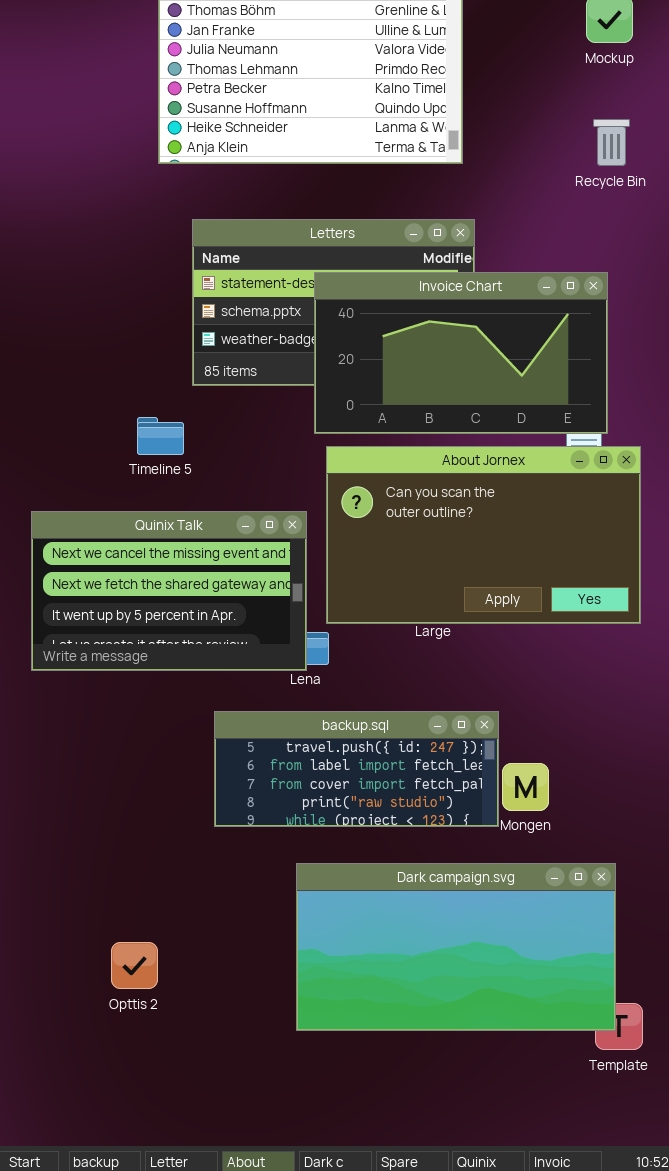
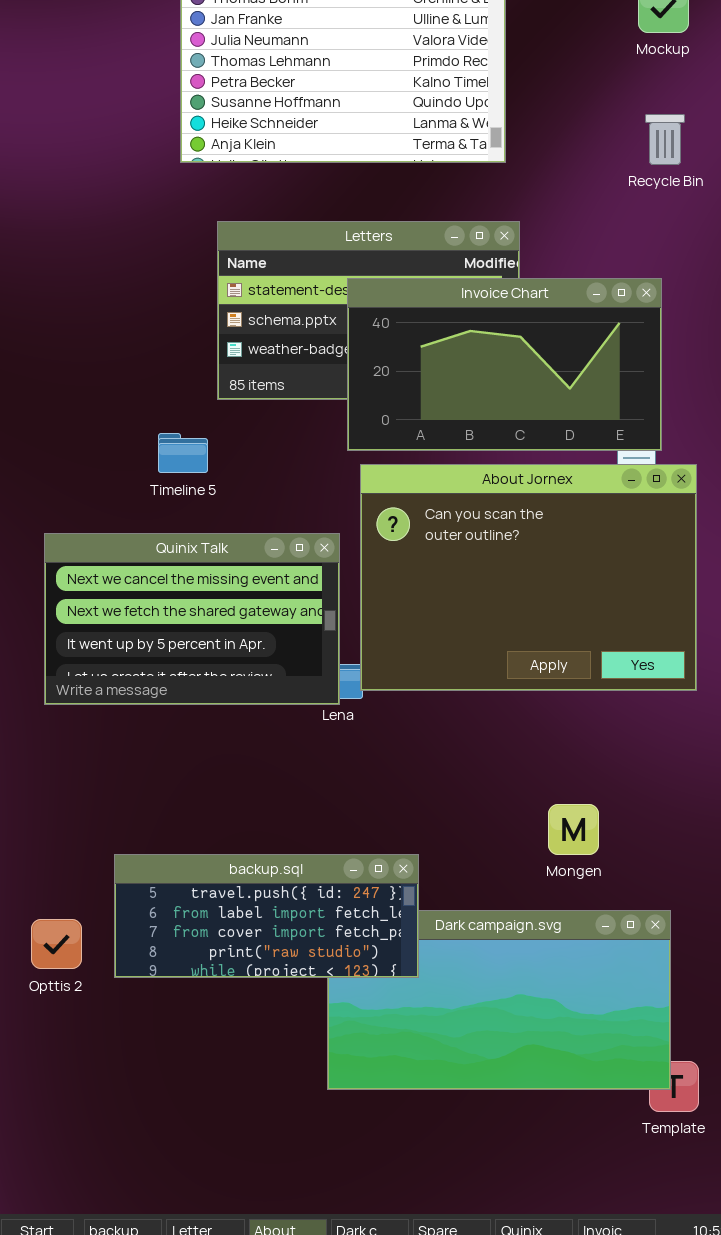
About Jornex: [326,446,641,624] -> [360,464,697,691], resized
backup.sql: [214,711,499,827] -> [114,854,419,978], moved
Opttis 2: [111,942,158,989] -> [31,919,82,969], moved

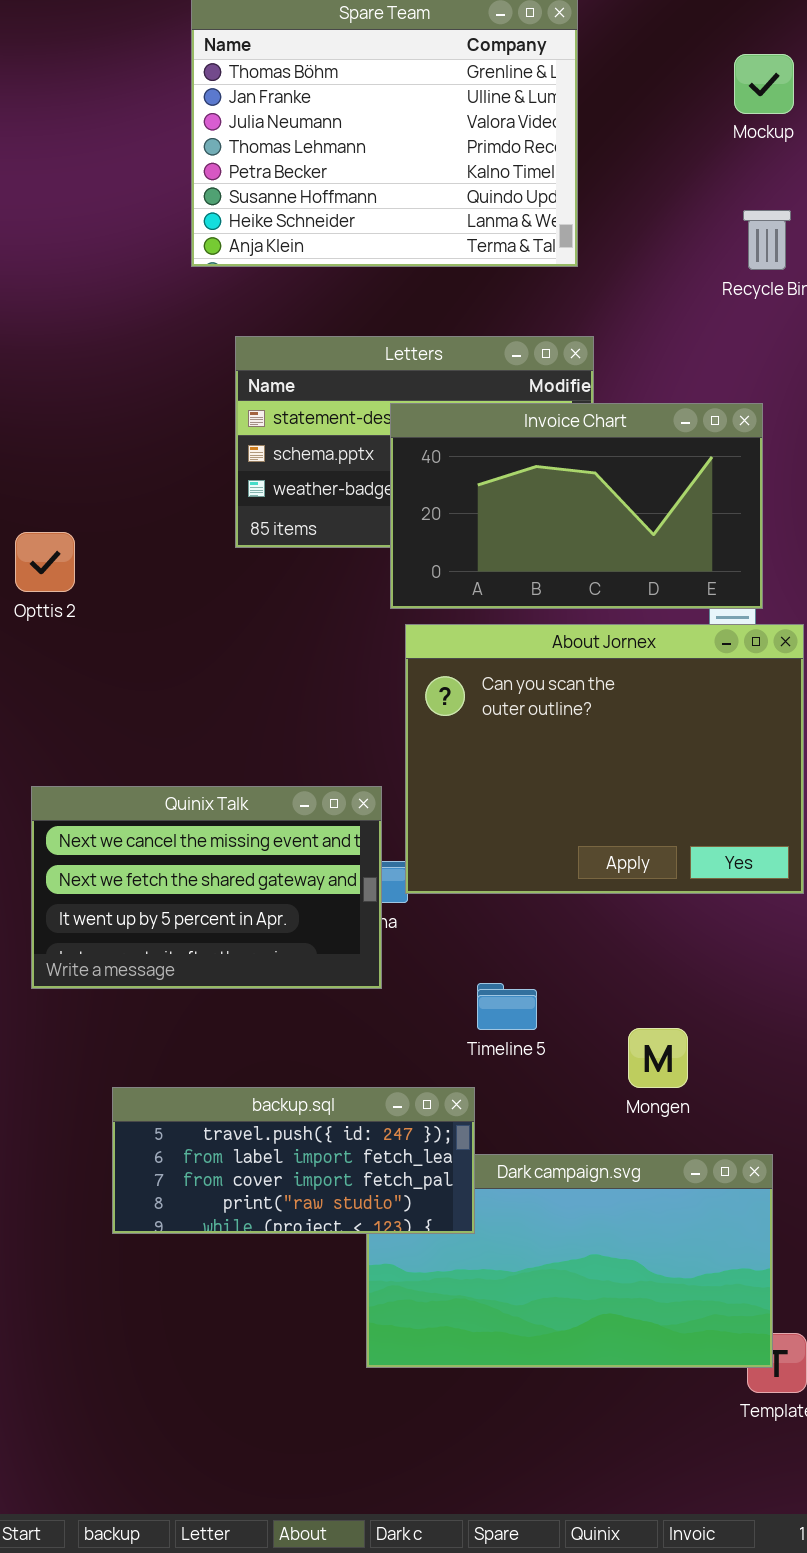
Timeline 5: [158,433,208,473] -> [477,983,537,1030], moved
Quinix Talk: [44,533,340,705] -> [31,786,382,989], moved
Opttis 2: [31,919,82,969] -> [15,532,75,592], moved

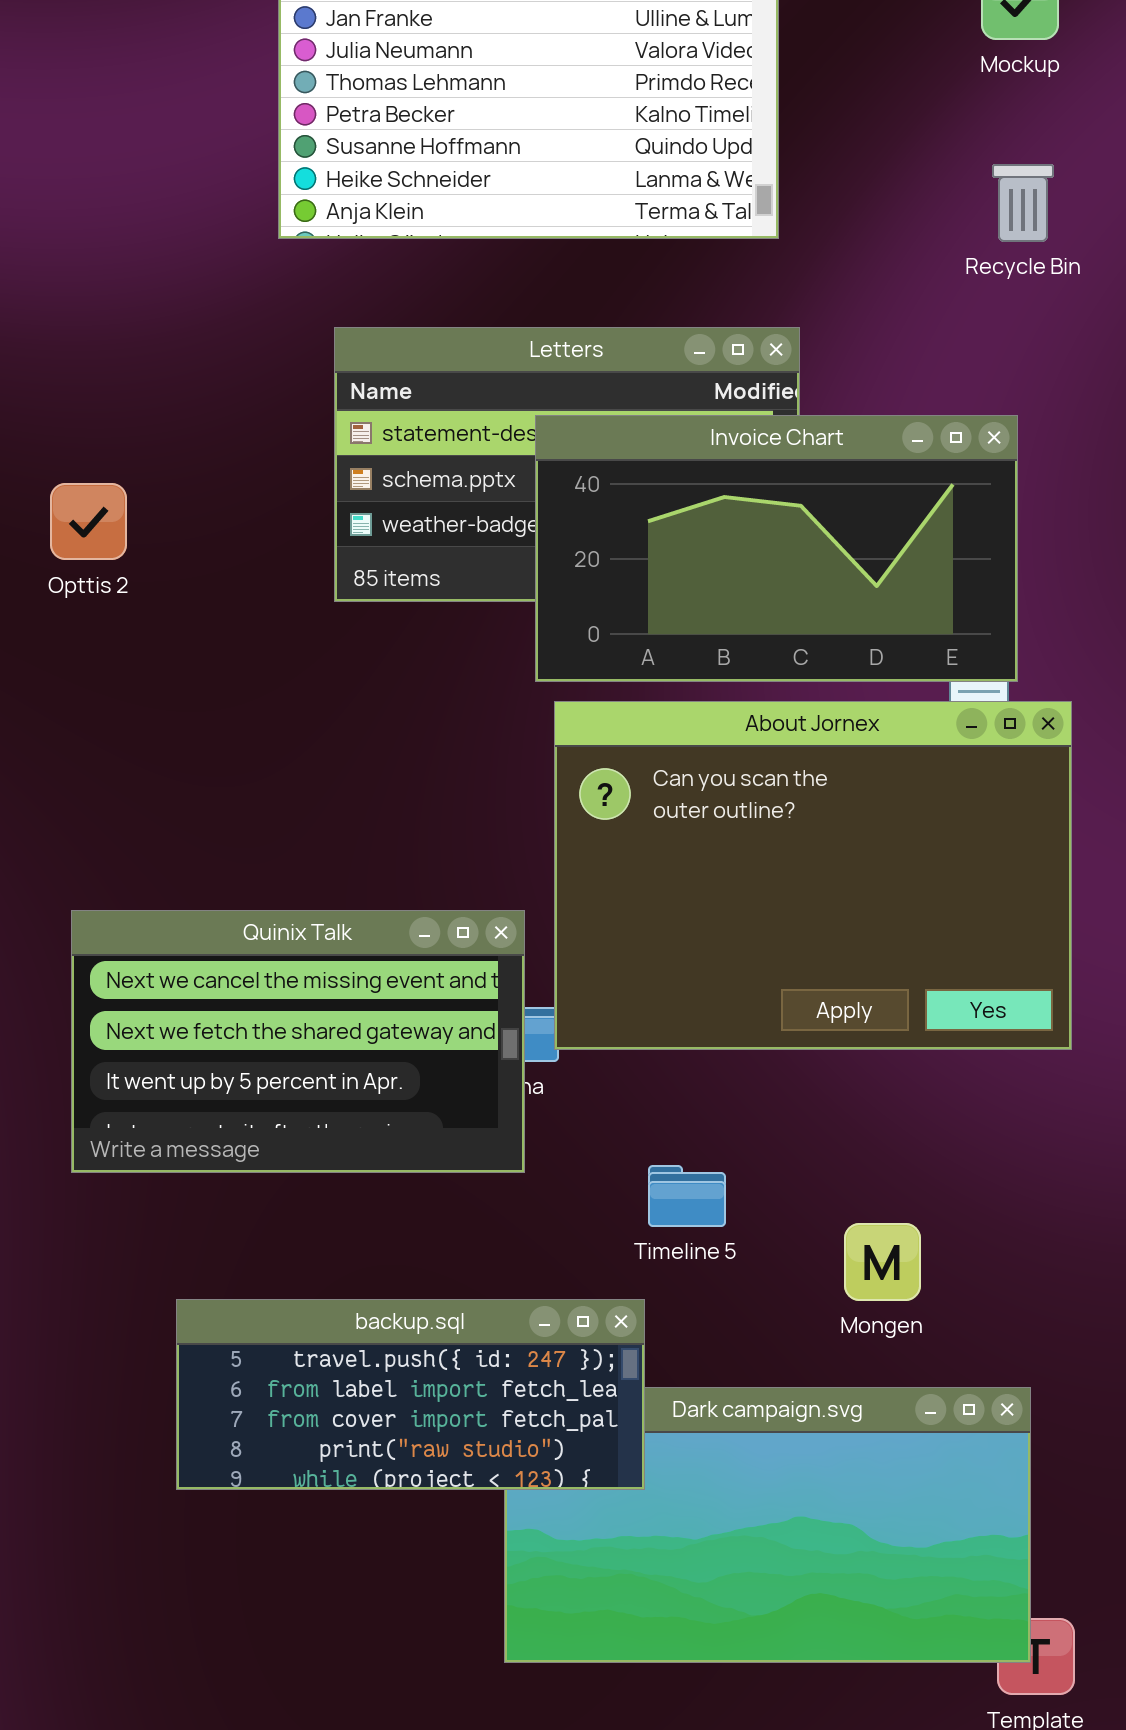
Opttis 2: [15,532,75,592] -> [50,483,127,560], moved

